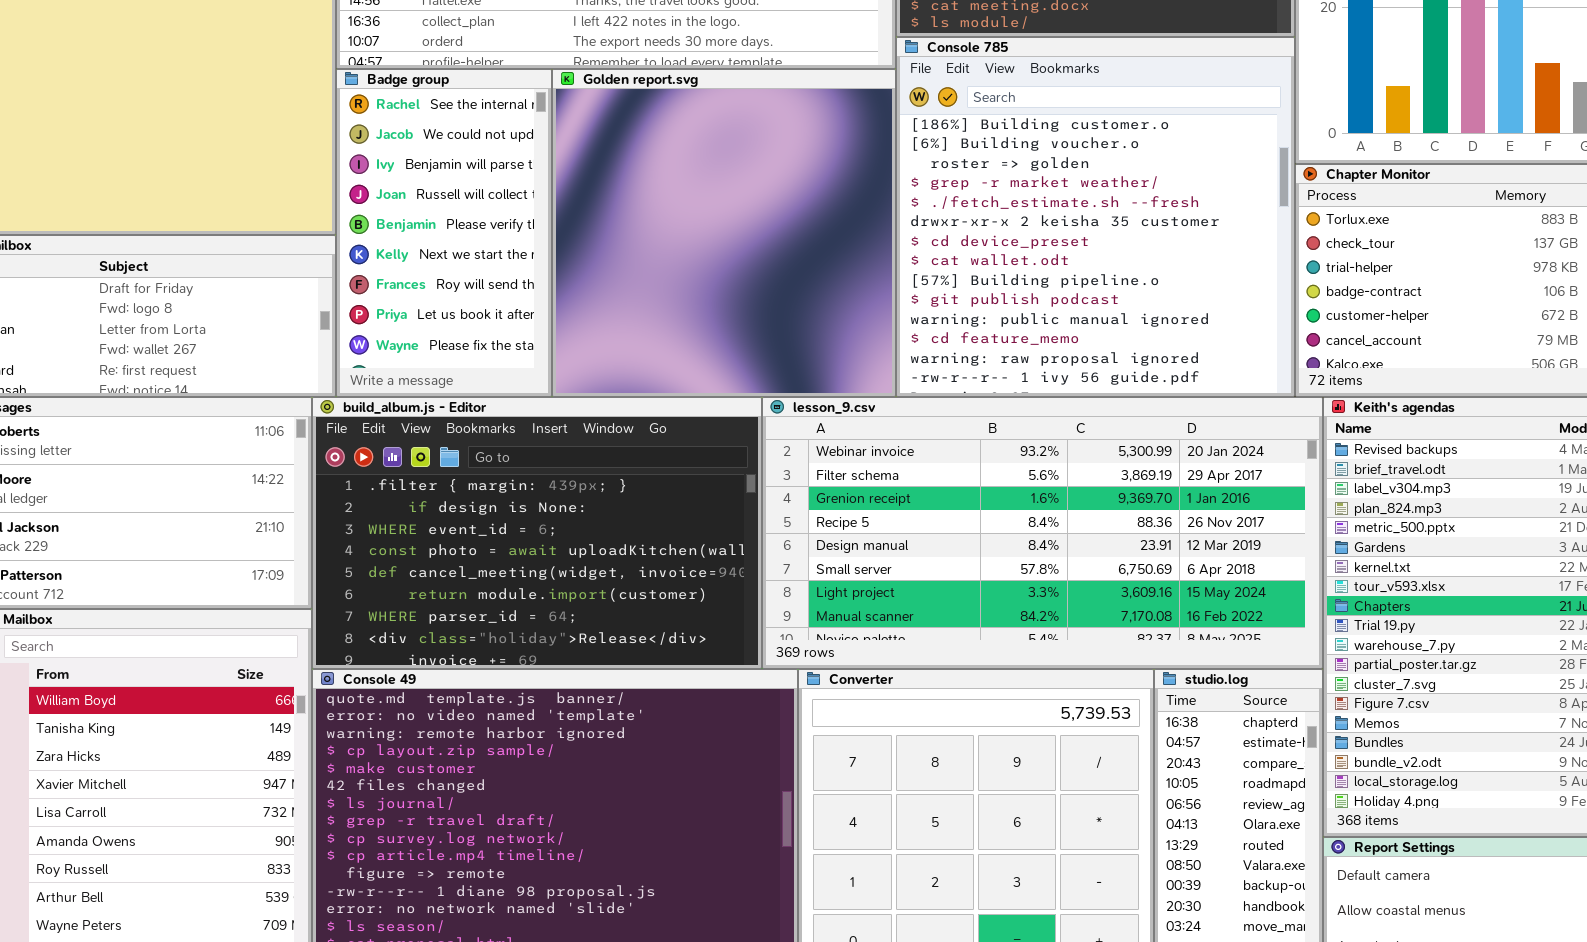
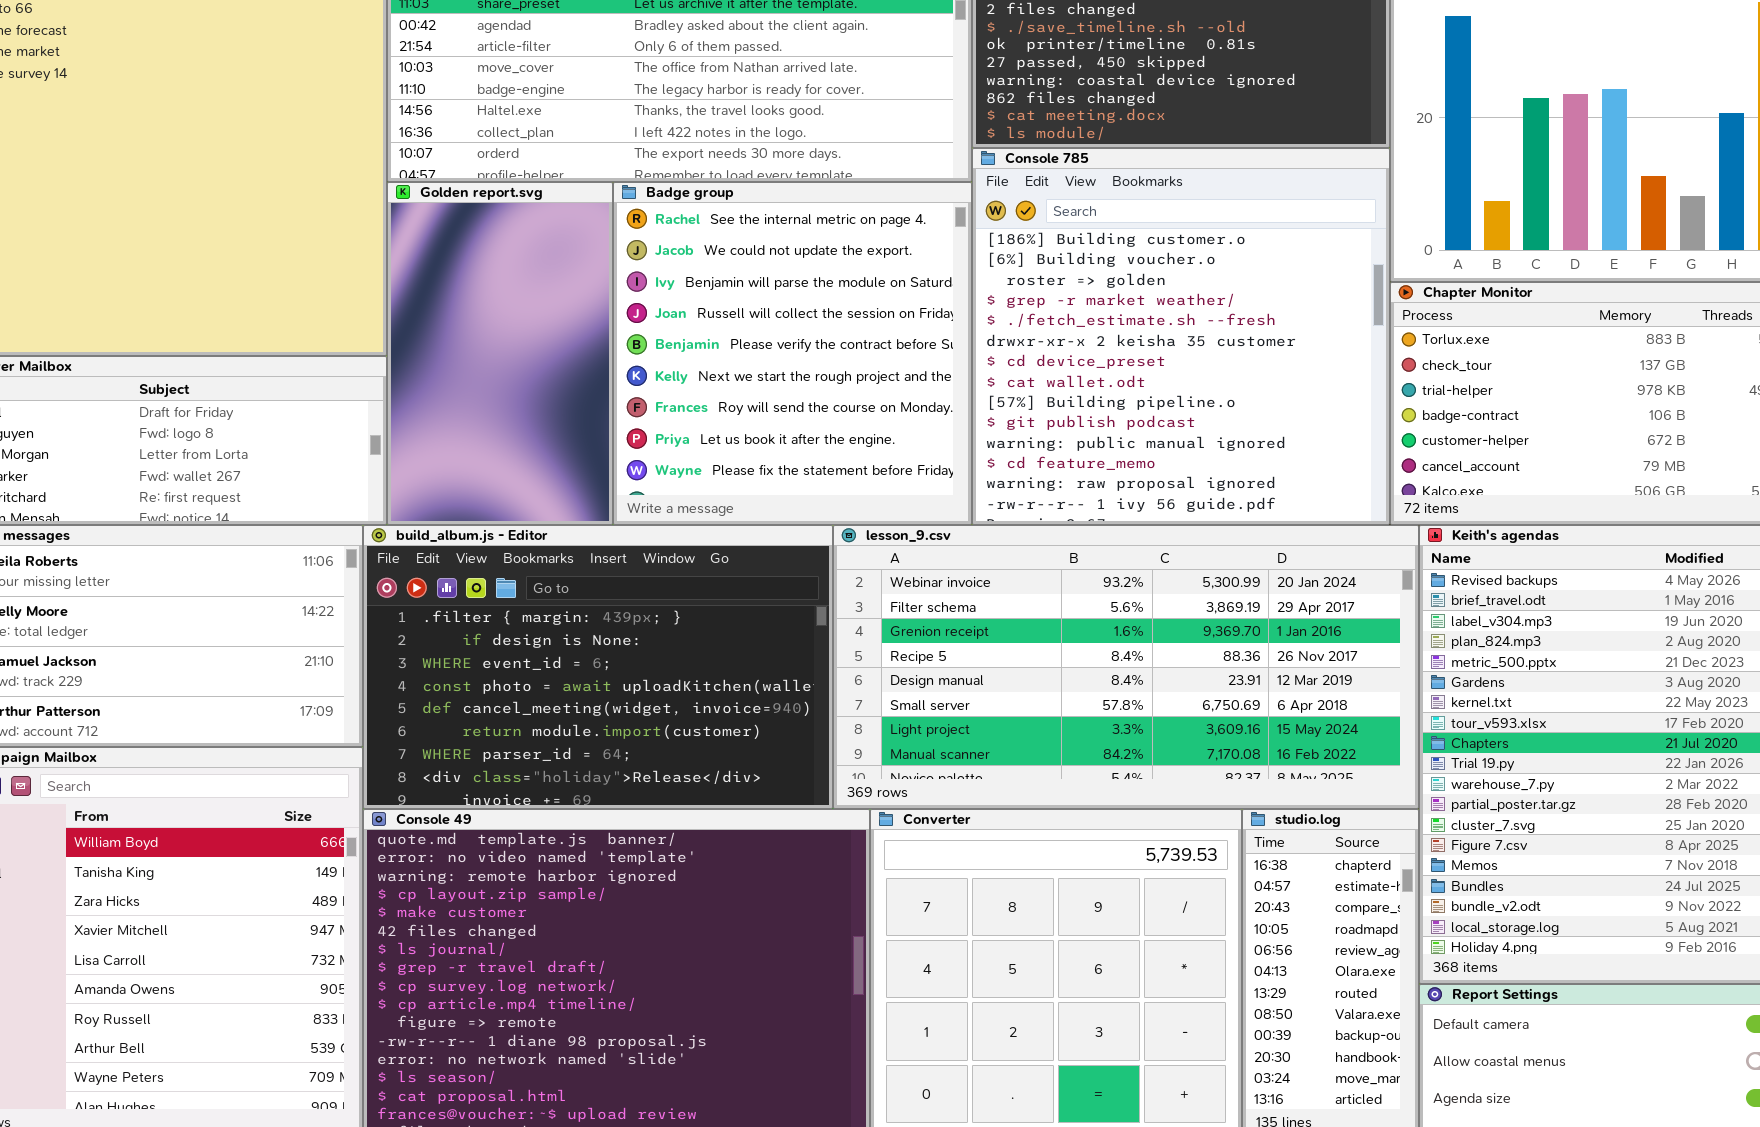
Badge group: [336,69,552,397] -> [613,182,972,525], moved, resized
Golden report.svg: [552,69,896,397] -> [387,182,613,525], moved, resized

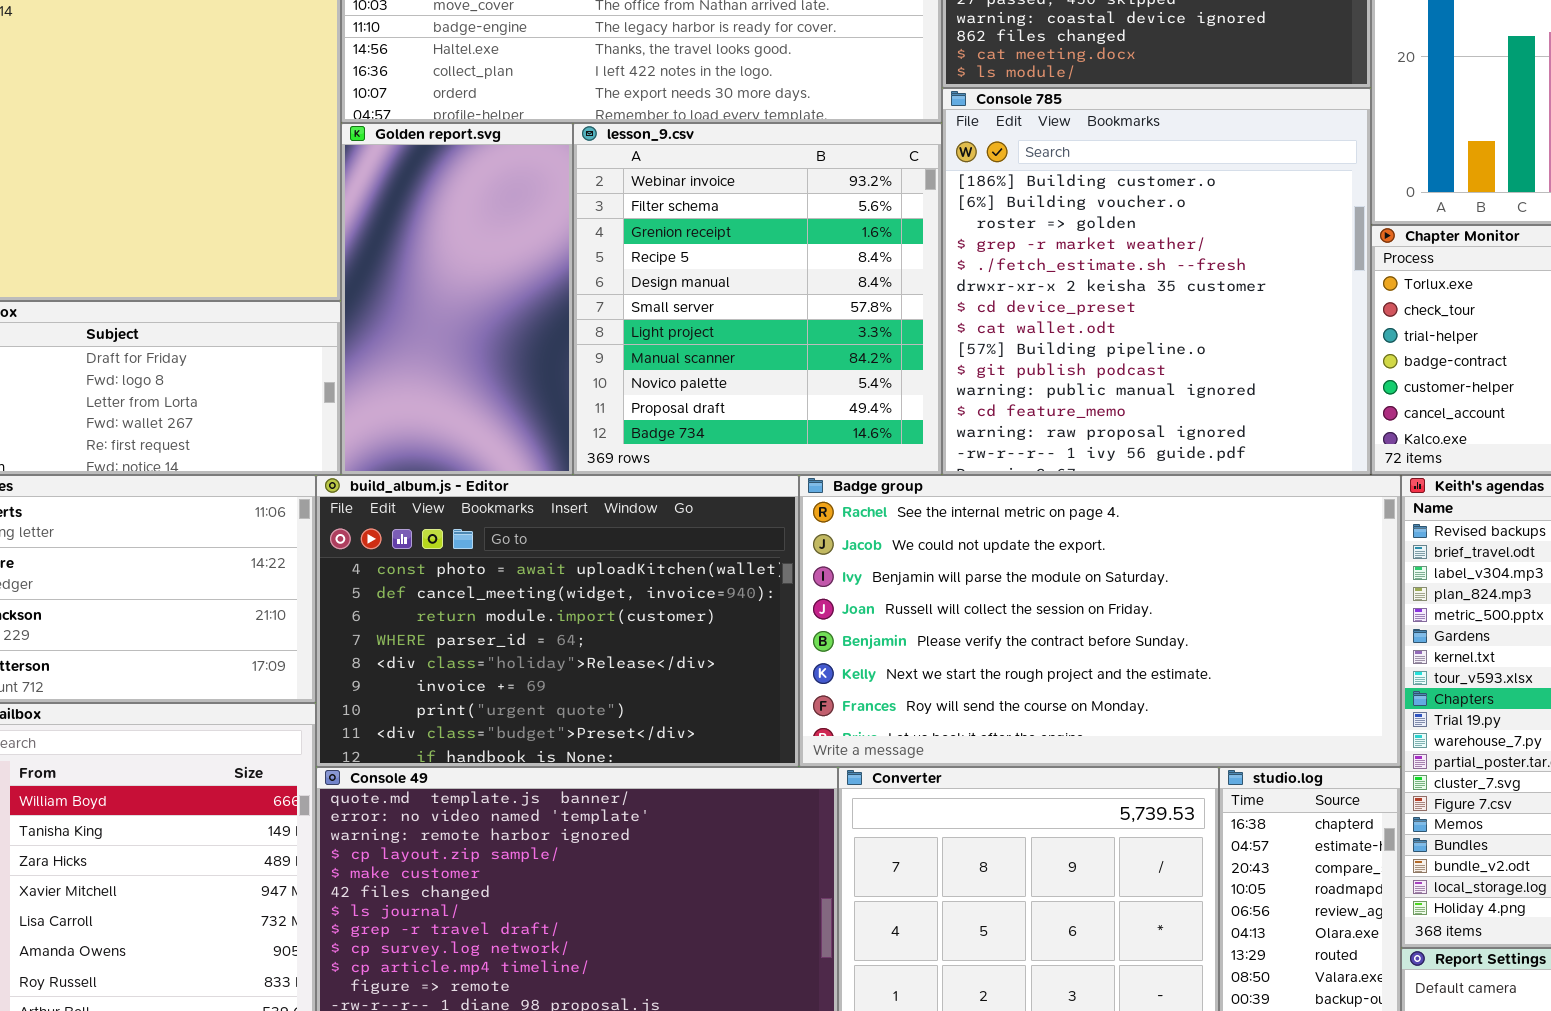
Badge group: [613,182,972,525] -> [799,475,1401,767], moved, resized
build_album.js - Editor: [363,525,833,809] -> [316,475,799,767], scrolled down 3 rows
lesson_9.csv: [833,525,1419,809] -> [573,123,942,475], moved, resized

